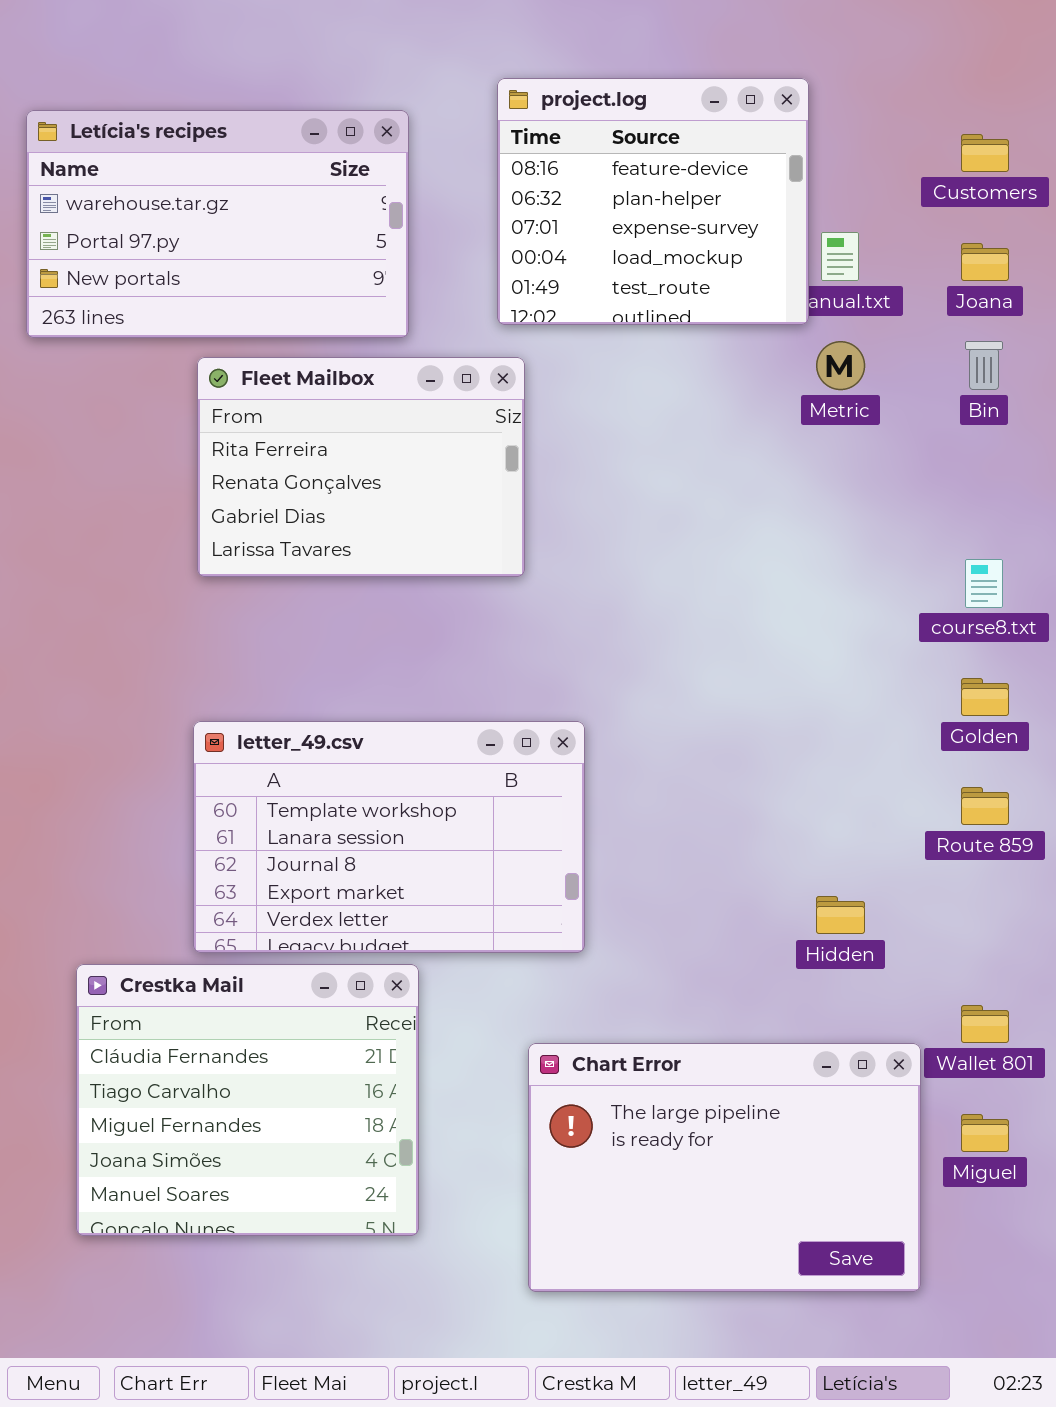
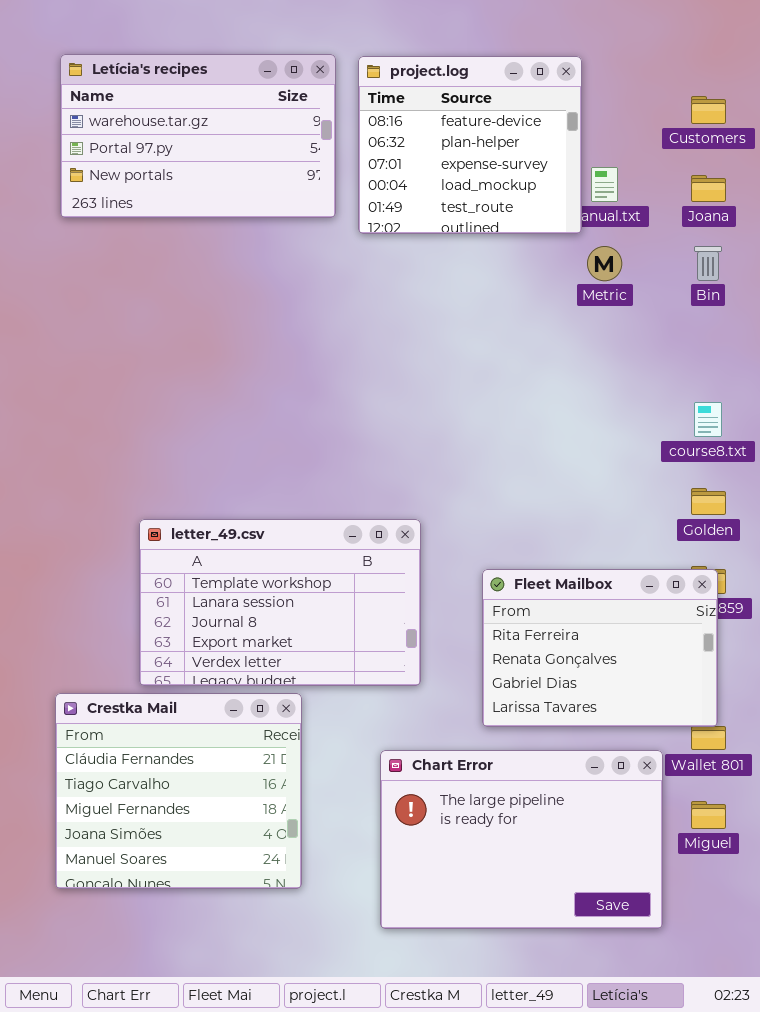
Letícia's recipes: [26,110,409,338] -> [60,54,336,218], moved
Fleet Mailbox: [197,357,525,577] -> [482,569,718,727], moved

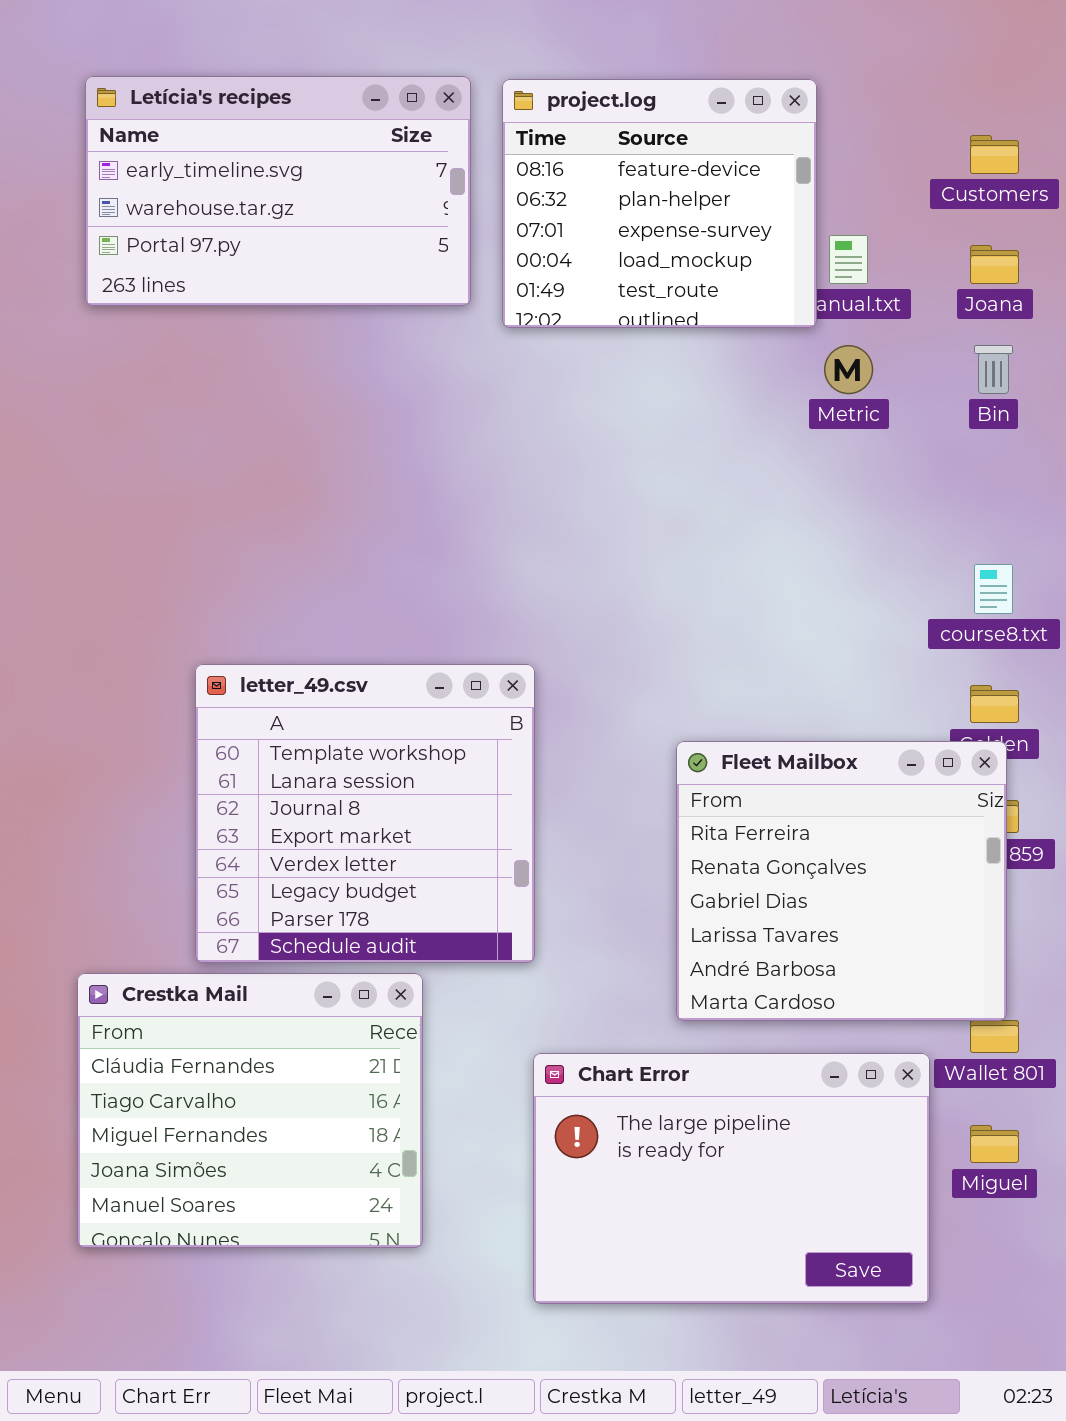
Letícia's recipes: [60,54,336,218] -> [85,76,471,306], scrolled up 1 row
letter_49.csv: [139,519,421,686] -> [195,664,535,963], resized
Fleet Mailbox: [482,569,718,727] -> [676,741,1007,1021], resized

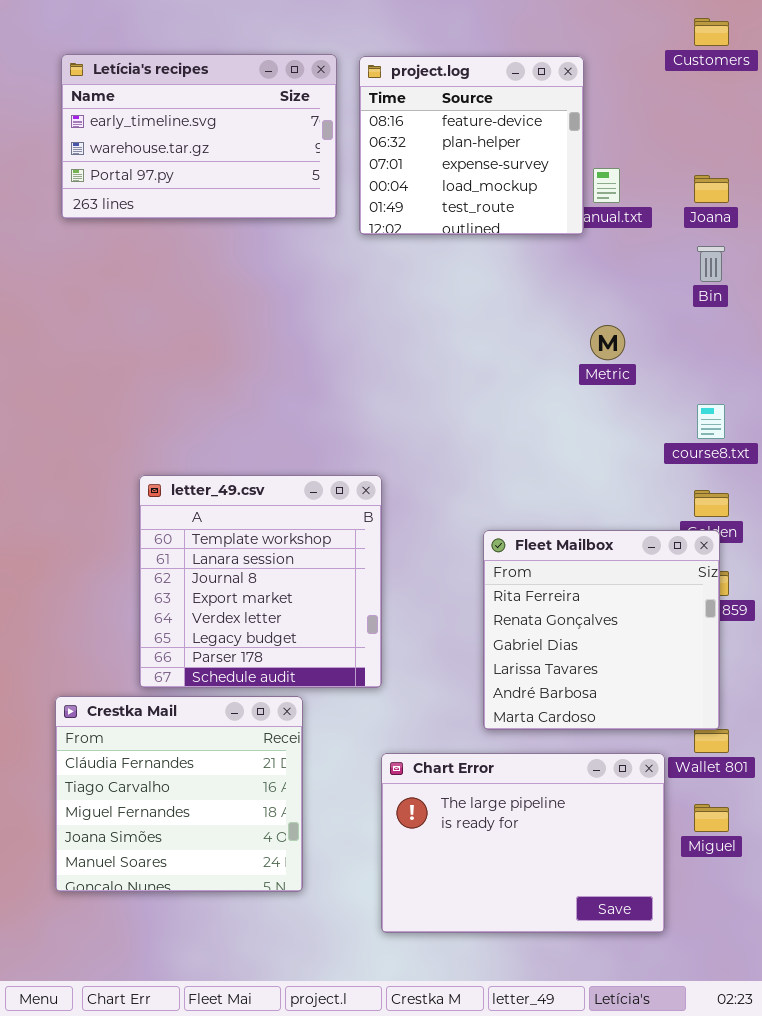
Customers: [970,135,1019,174] -> [694,18,729,46], moved
Metric: [824,345,873,394] -> [590,325,625,360], moved

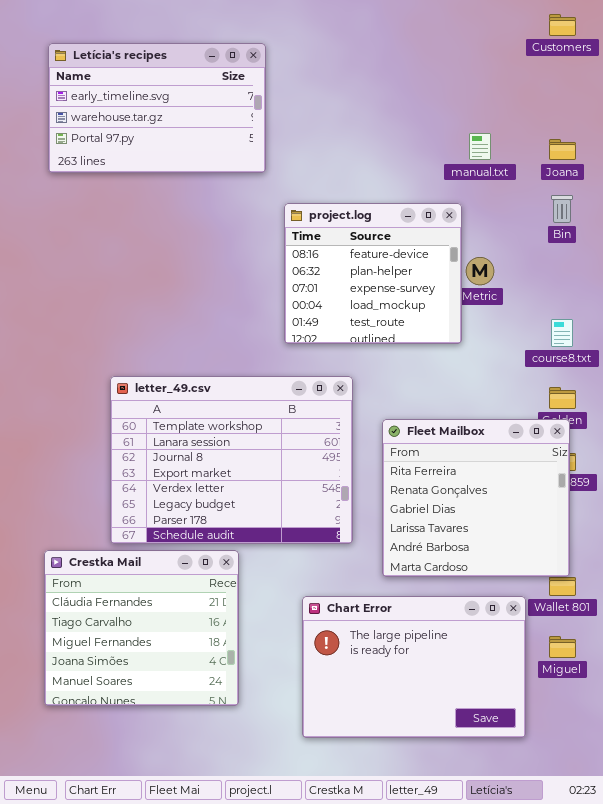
project.log: [359,56,584,235] -> [284,203,462,344], moved
letter_49.csv: [139,475,382,688] -> [110,376,353,544], resized

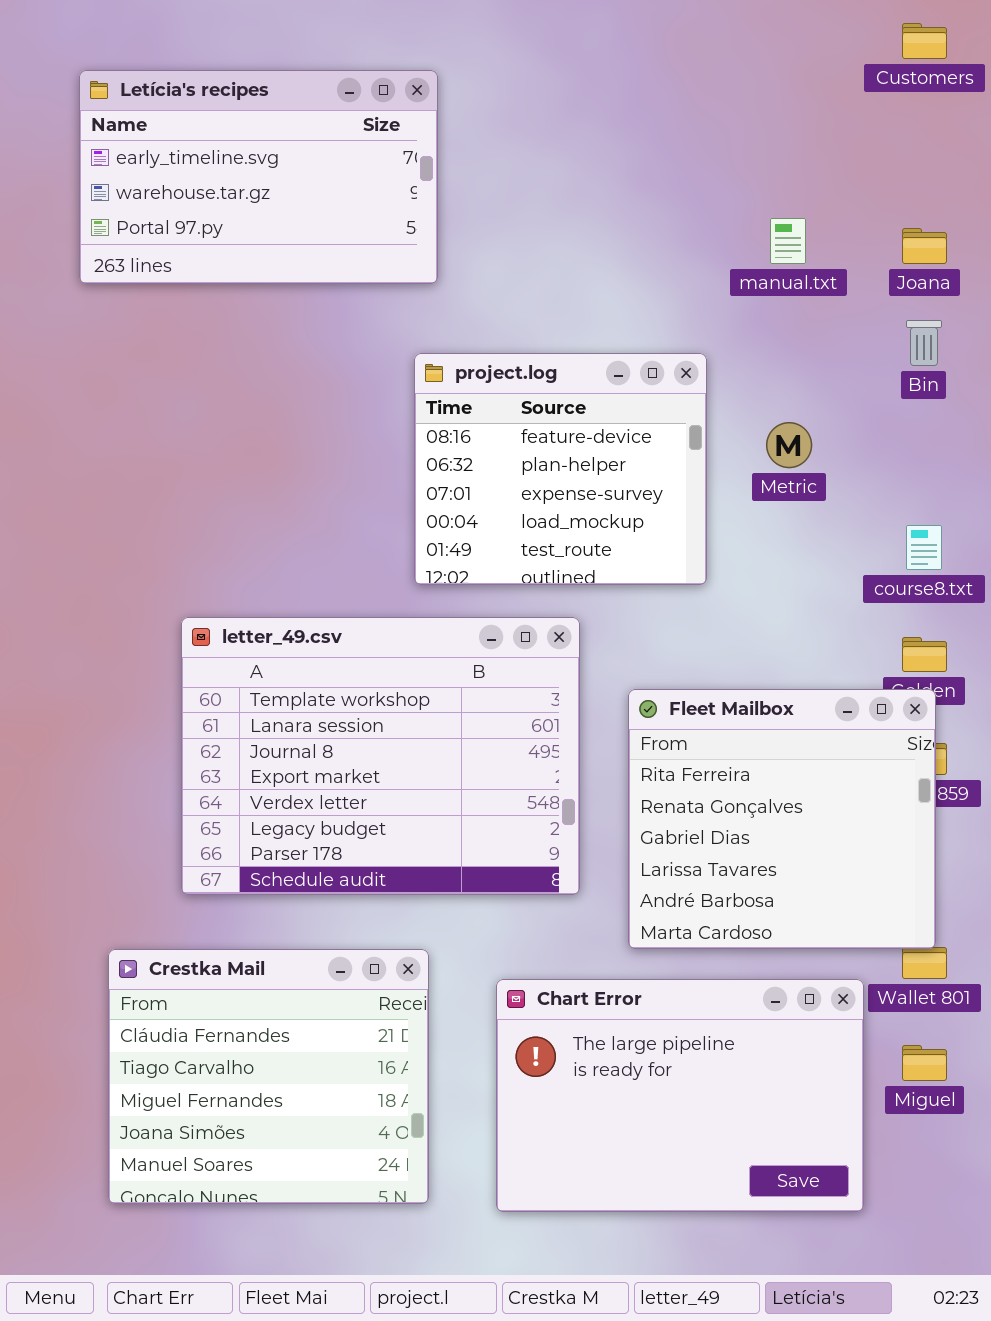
project.log: [284,203,462,344] -> [414,353,707,585], moved
Crestka Mail: [44,550,239,706] -> [108,949,429,1204], moved

